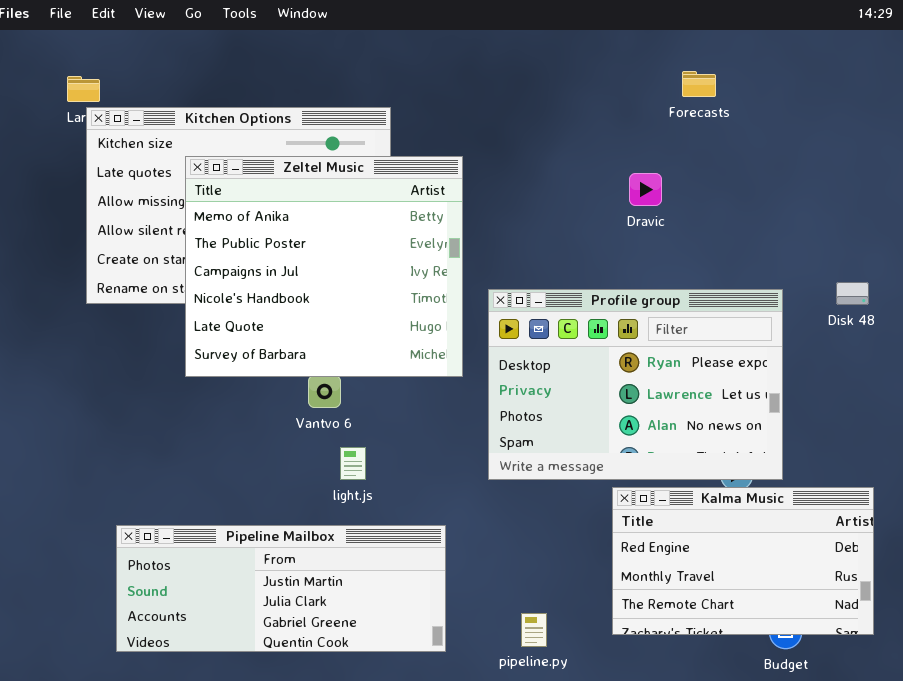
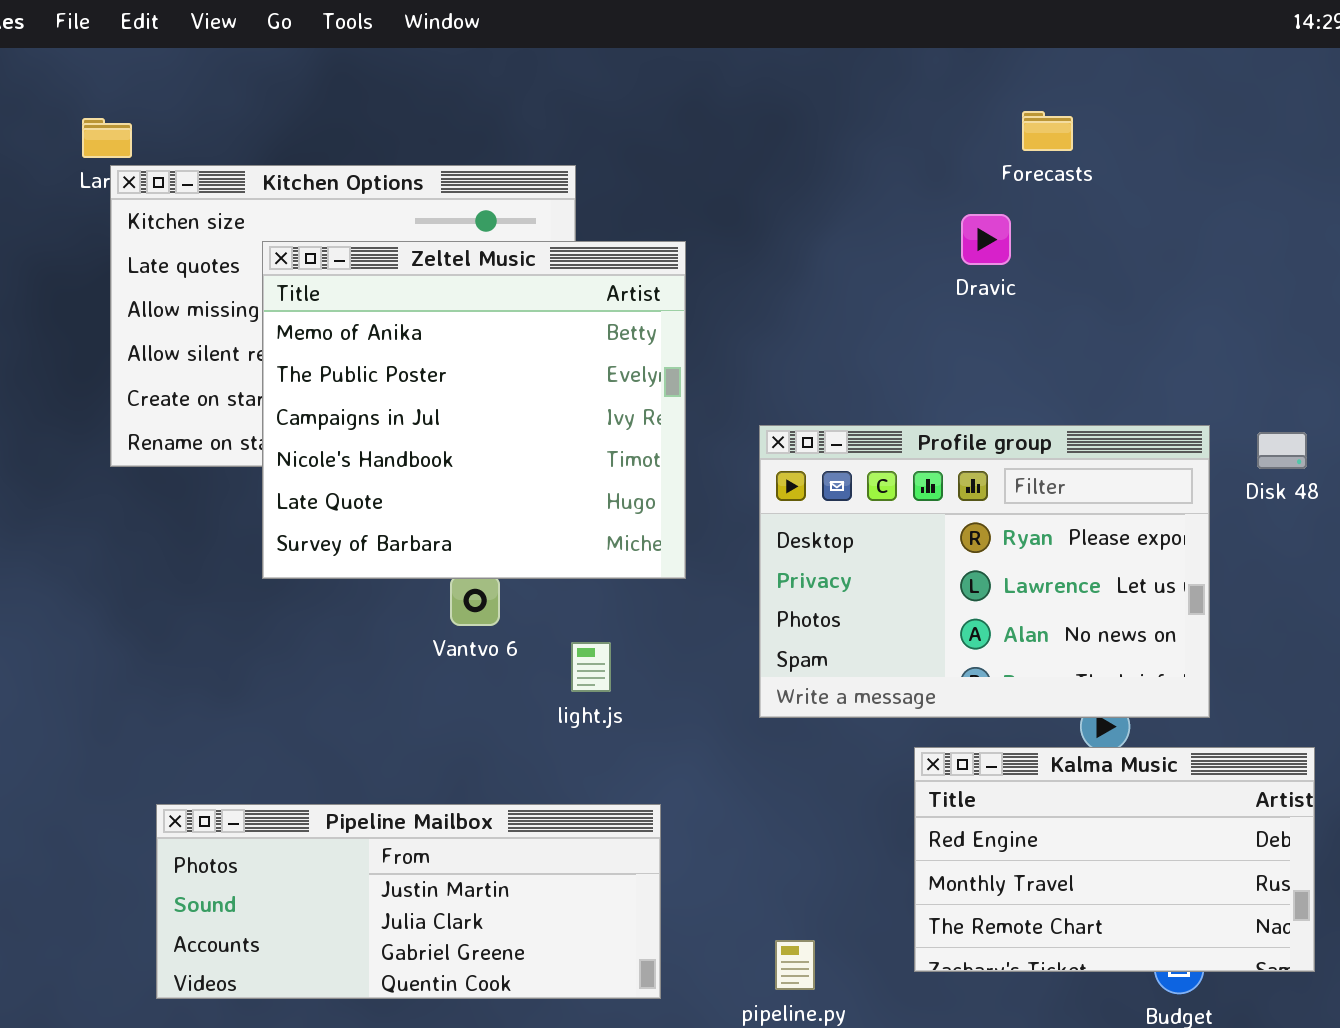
Dravic: [629,173,662,206] -> [961,214,1011,265], moved
Profile group: [488,289,783,480] -> [759,425,1210,718], moved
light.js: [340,447,366,480] -> [571,642,611,692], moved

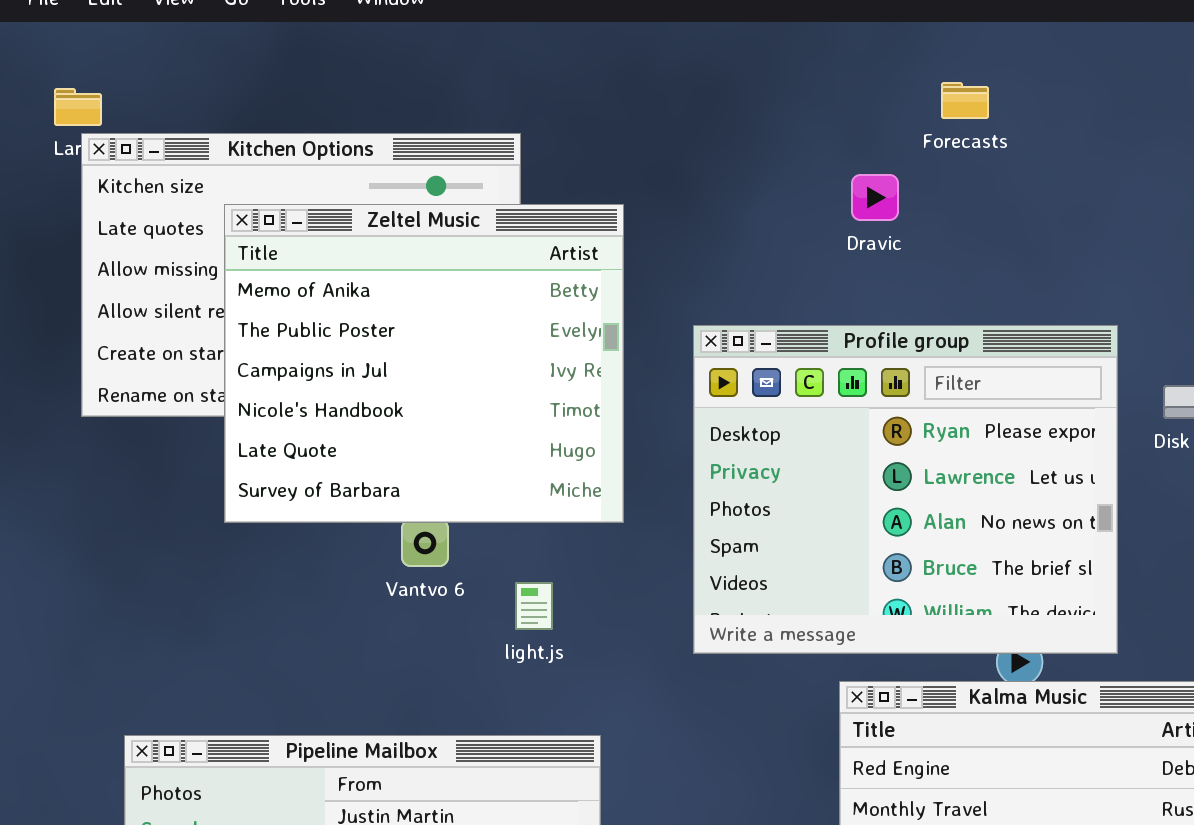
Dravic: [961,214,1011,265] -> [851,174,899,221], moved
Profile group: [759,425,1210,718] -> [693,325,1118,654], resized

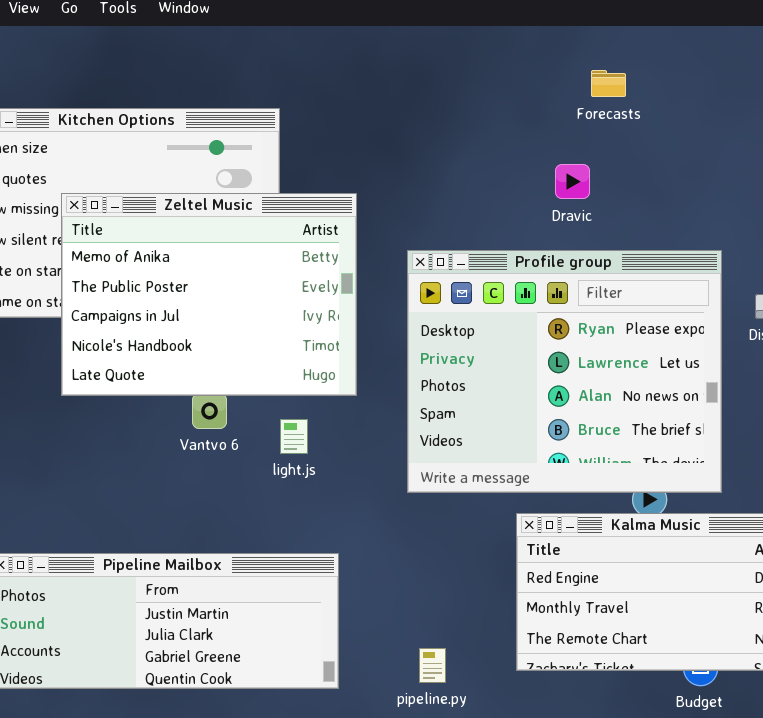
Dravic: [851,174,899,221] -> [555,164,590,199], moved
Zeltel Music: [224,204,624,523] -> [61,193,357,396], resized
light.js: [515,582,553,630] -> [280,419,308,454], moved

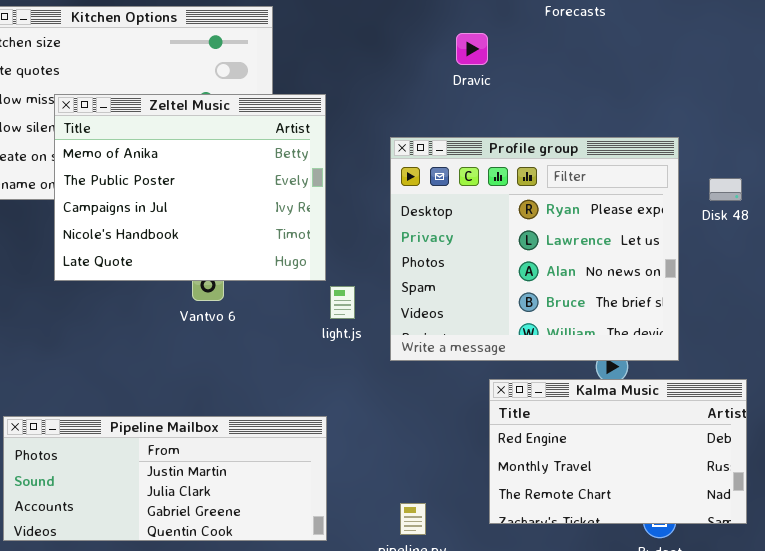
Dravic: [555,164,590,199] -> [456,33,488,65], moved
Zeltel Music: [61,193,357,396] -> [54,94,326,281], moved
light.js: [280,419,308,454] -> [330,286,355,319], moved

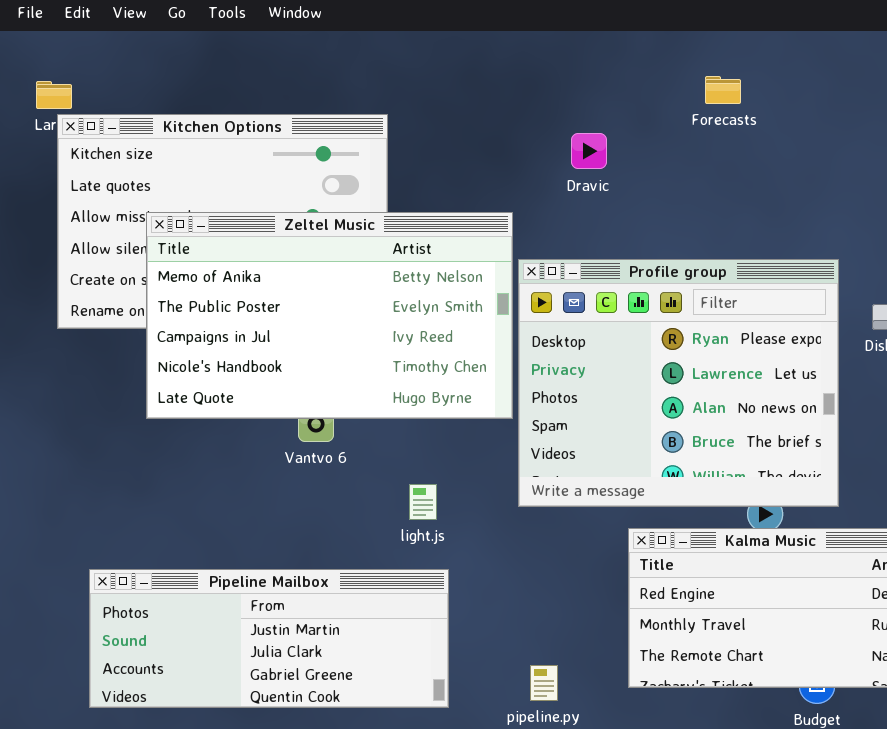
Dravic: [456,33,488,65] -> [571,133,607,169], moved
Zeltel Music: [54,94,326,281] -> [146,212,513,419], resized
light.js: [330,286,355,319] -> [409,484,437,520], moved

